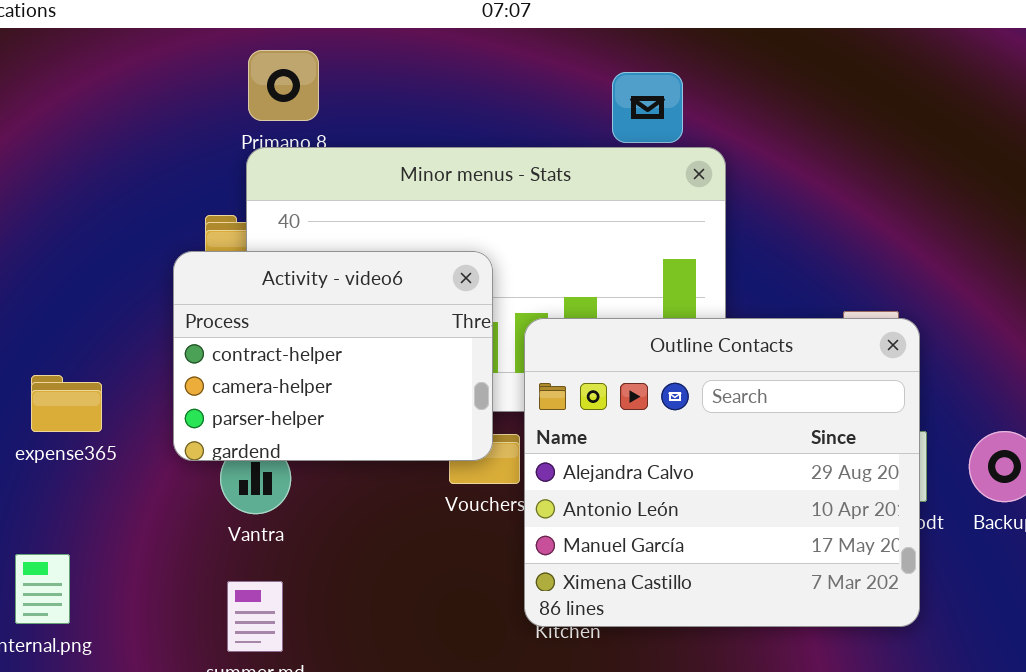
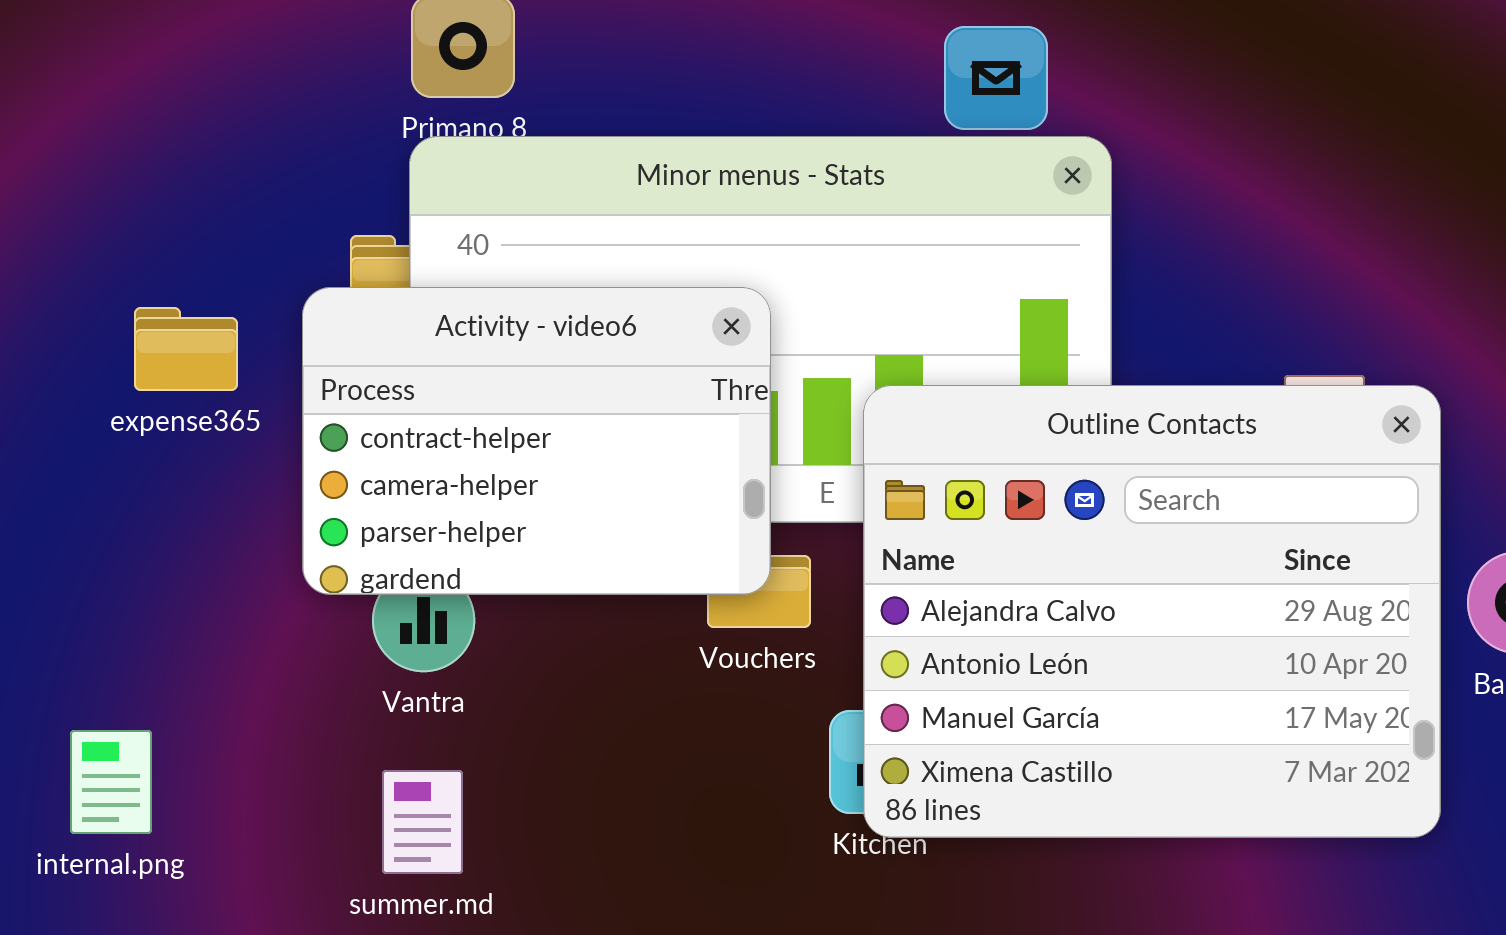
Outline Contacts: [524,318,920,627] -> [863,385,1441,838], moved
expense365: [31,375,102,432] -> [134,307,238,391], moved

